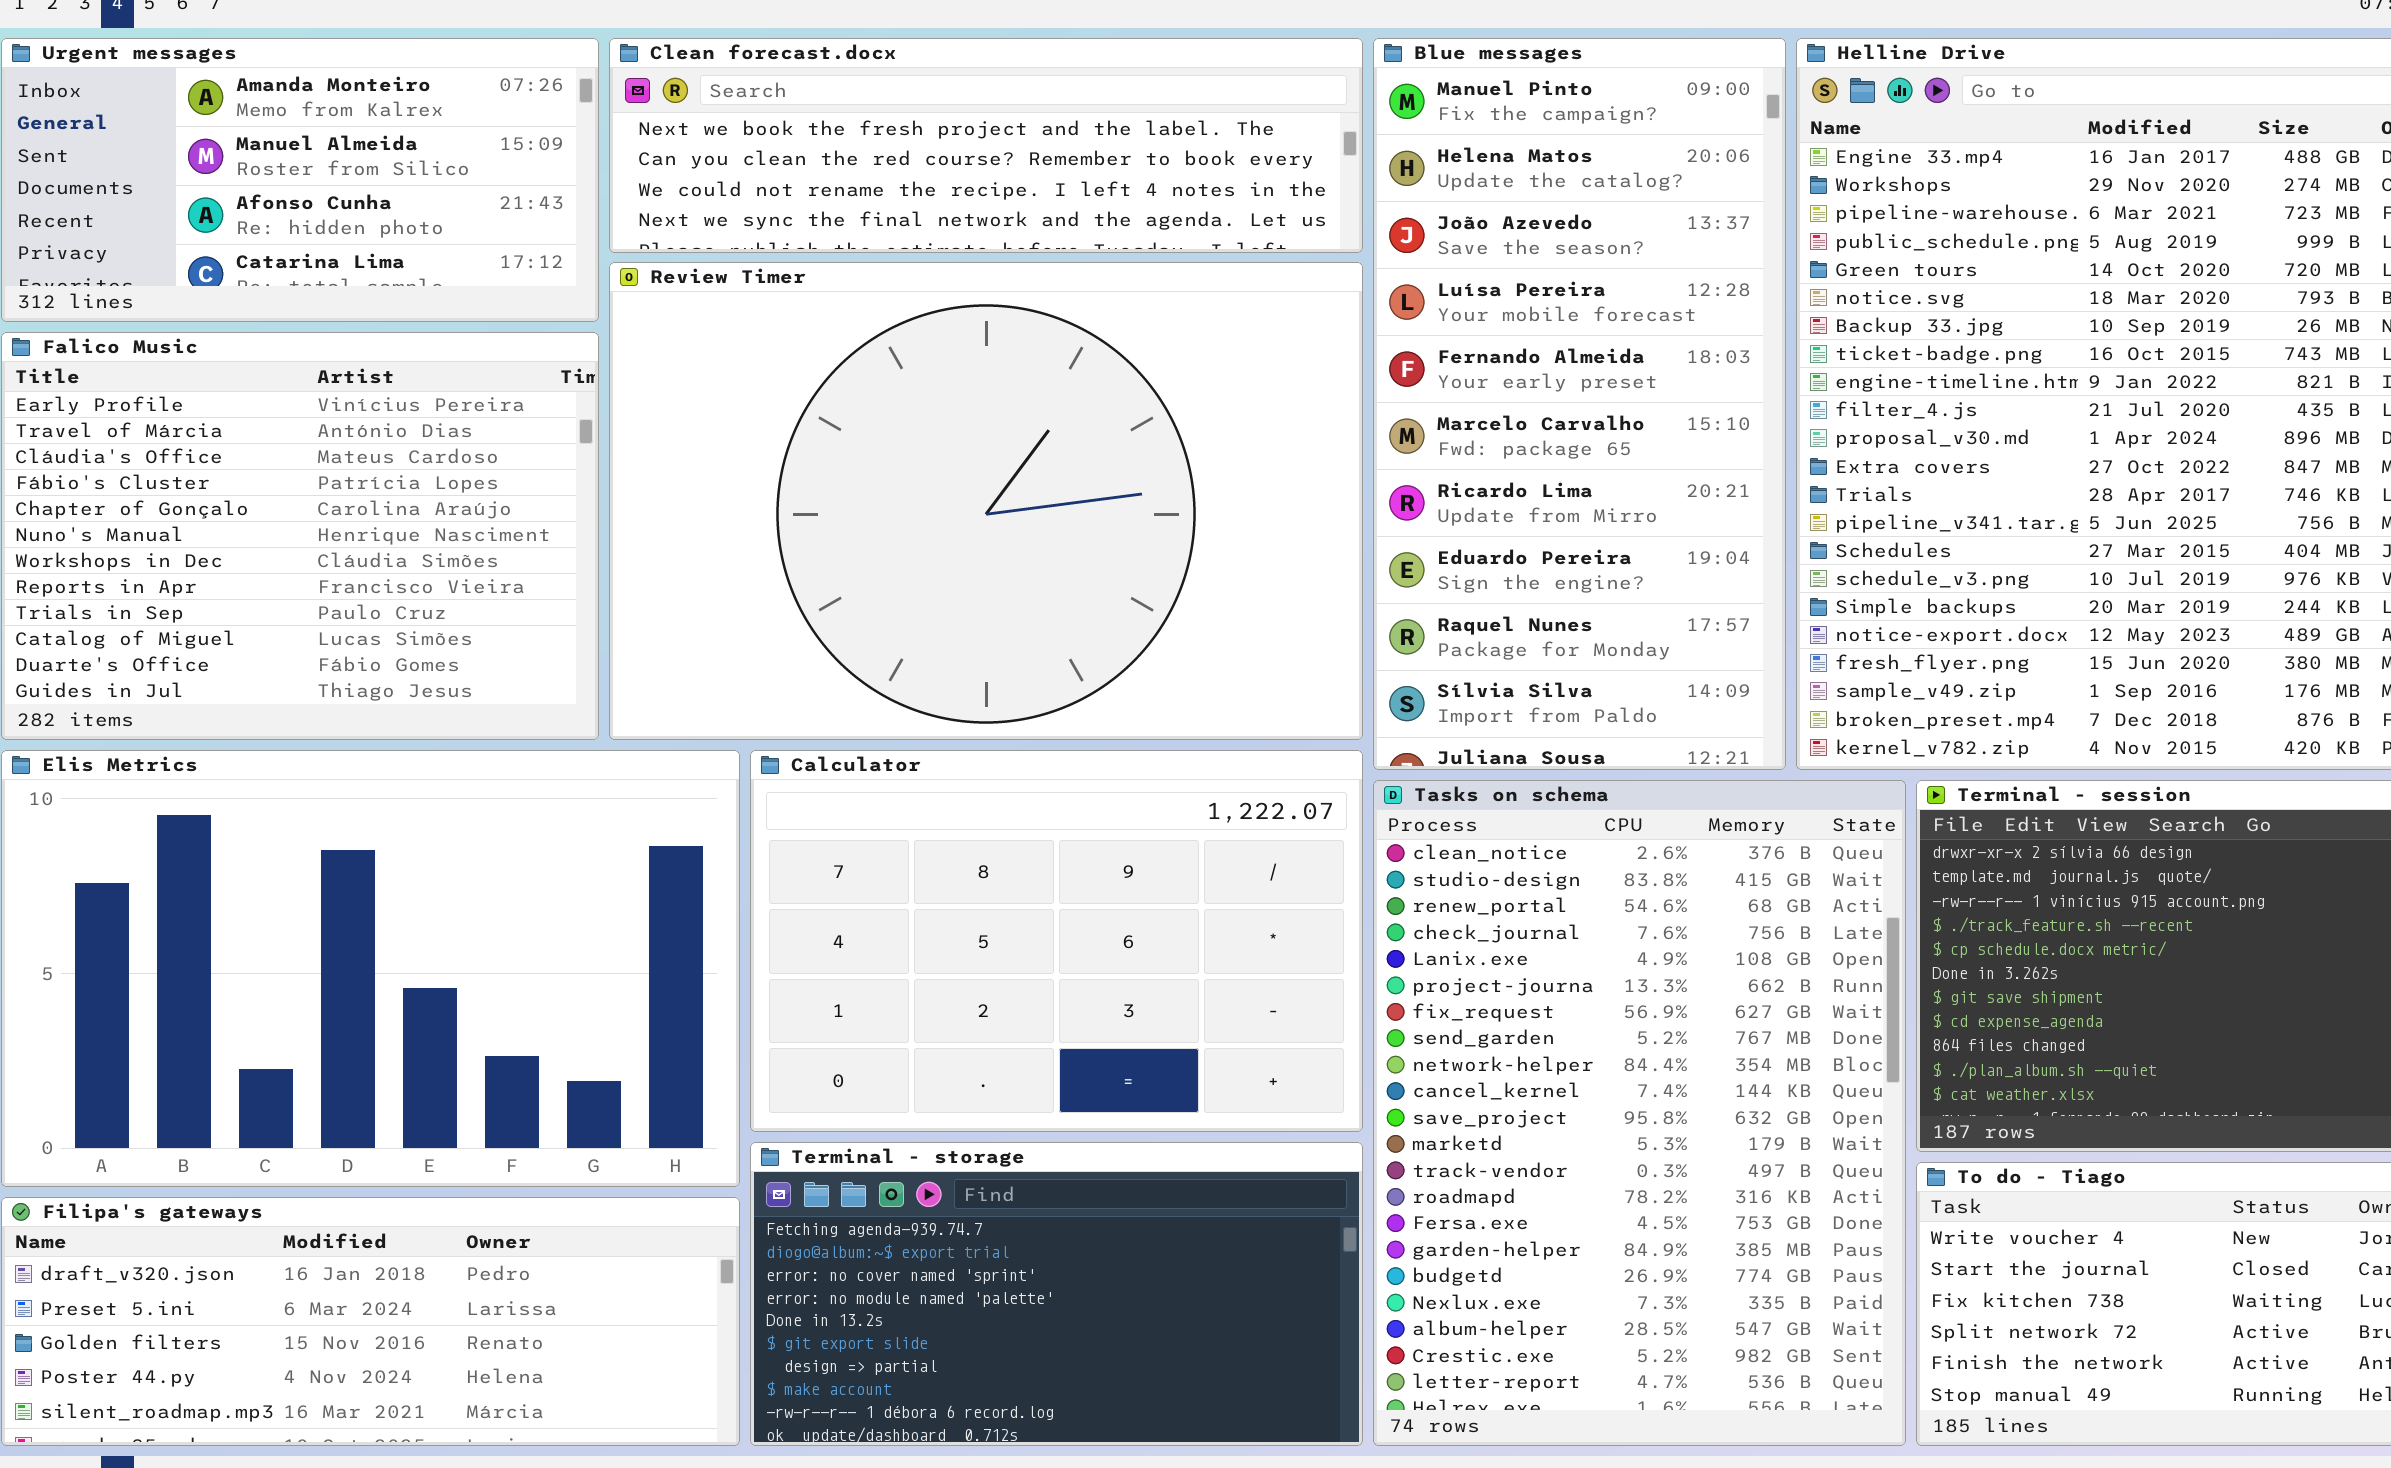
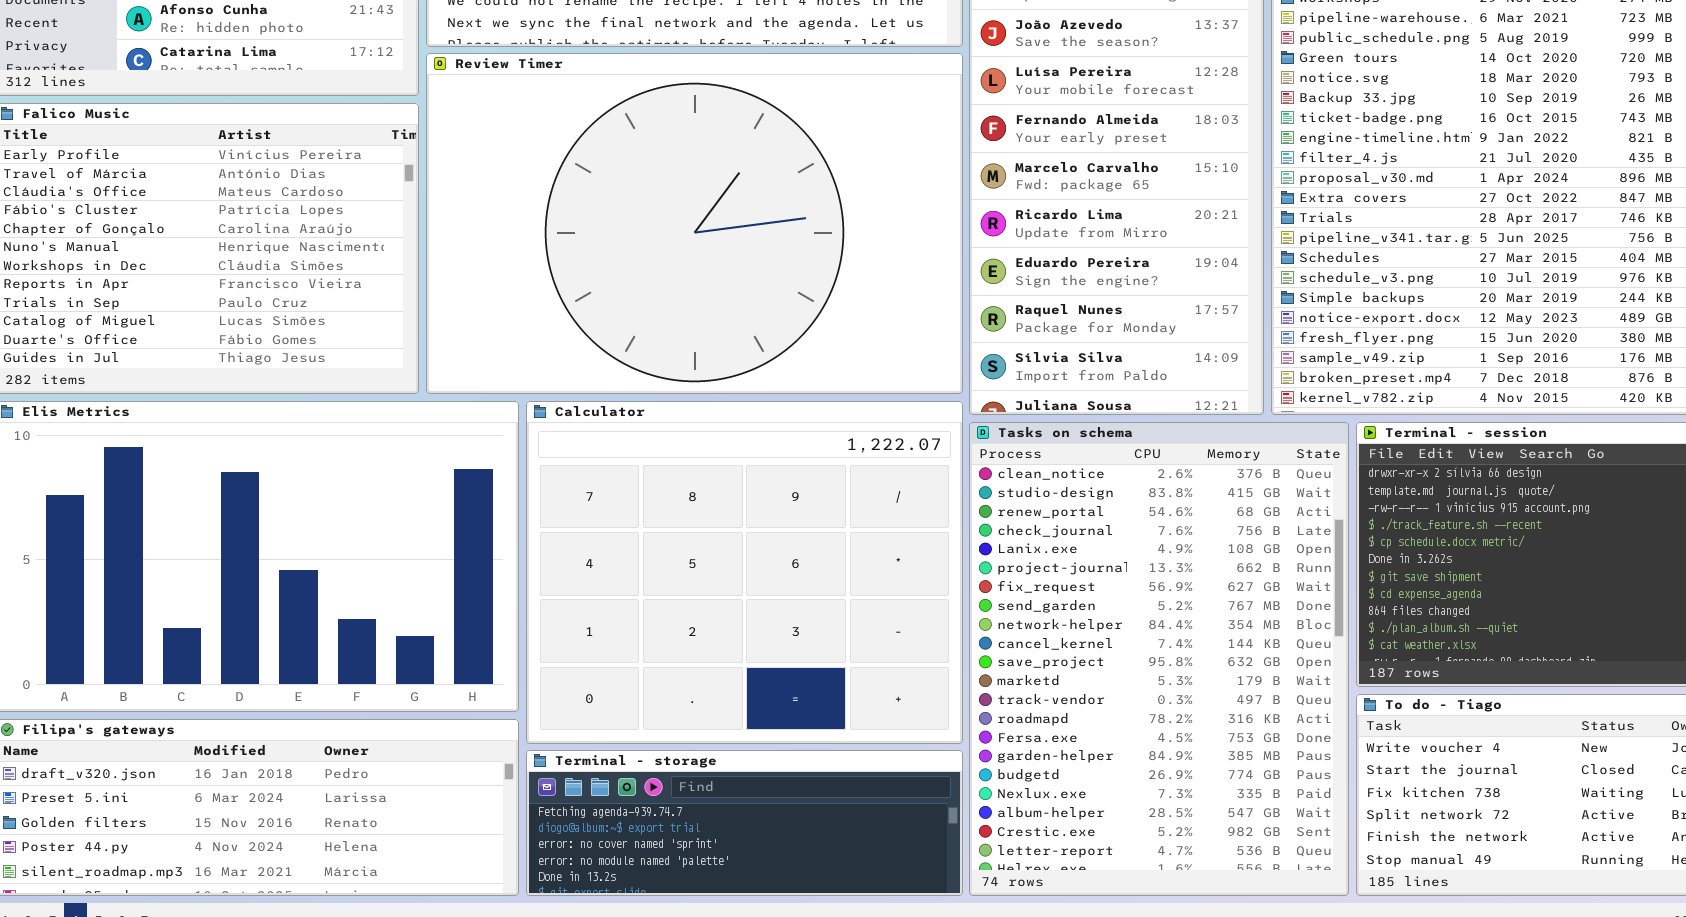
Calculator: [750,750,1363,1132] -> [526,401,963,744], resized
Terminal - storage: [750,1142,1363,1446] -> [526,750,963,896], resized

